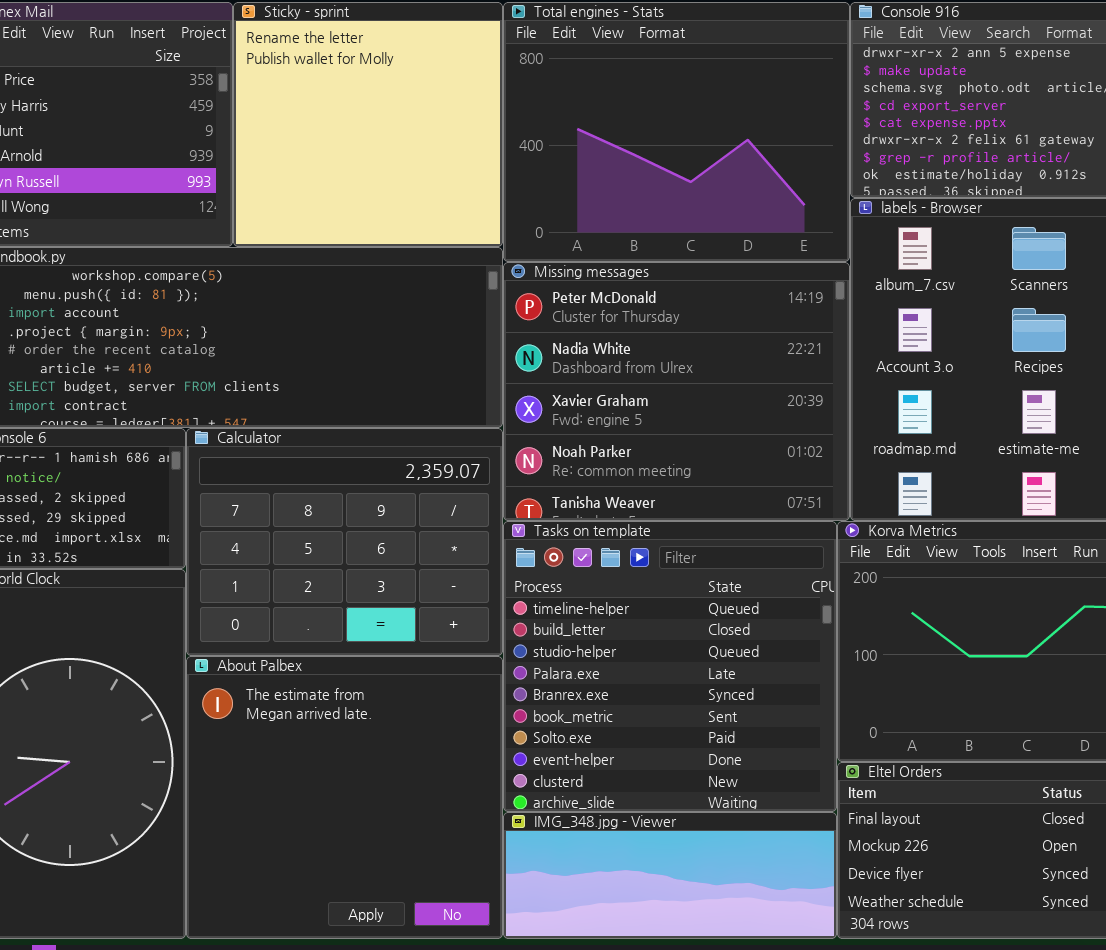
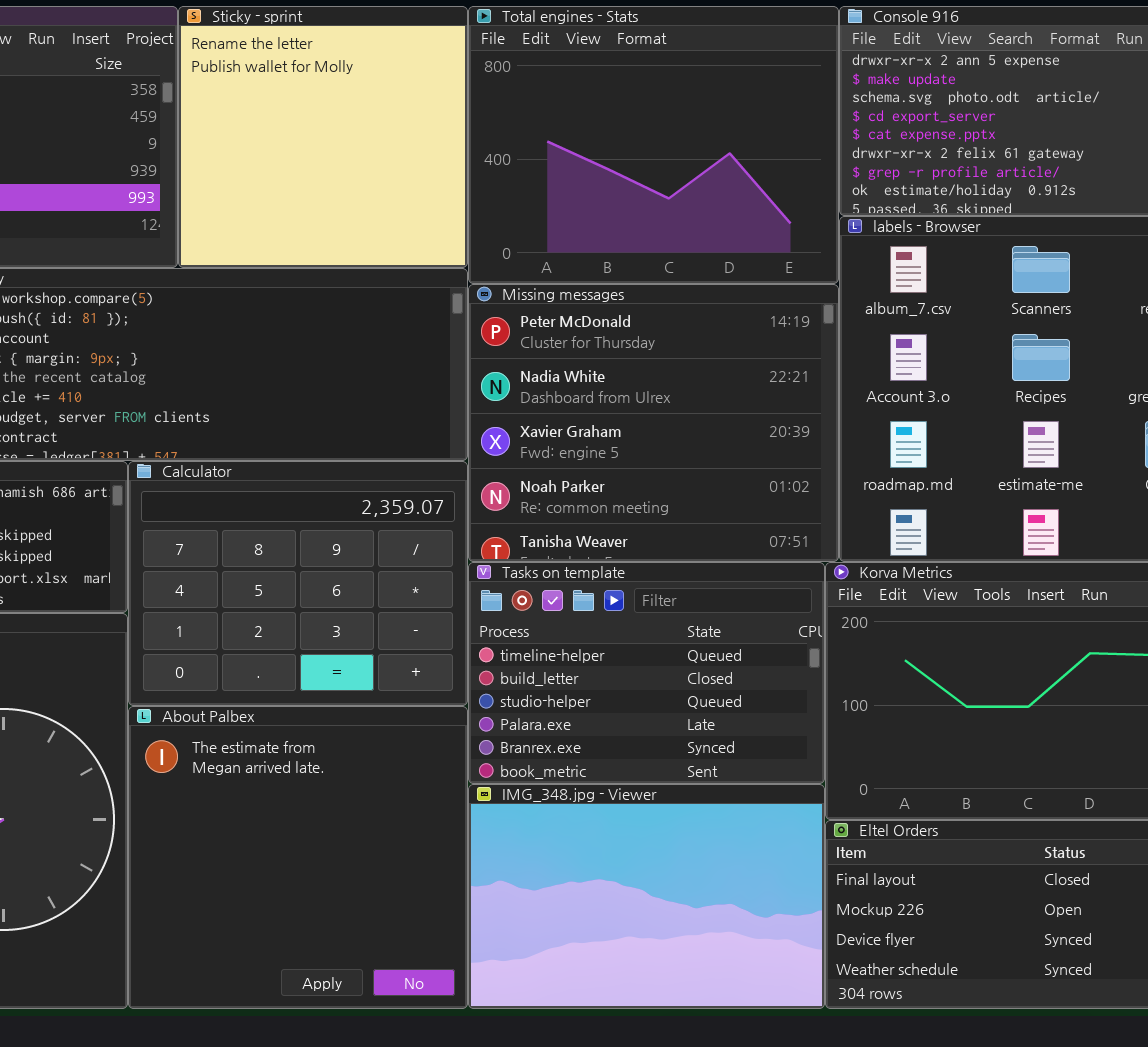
Tasks on template: [503,521,837,812] -> [468,562,825,784], resized
IMG_348.jpg - Viewer: [503,812,837,939] -> [468,784,825,1009], resized

